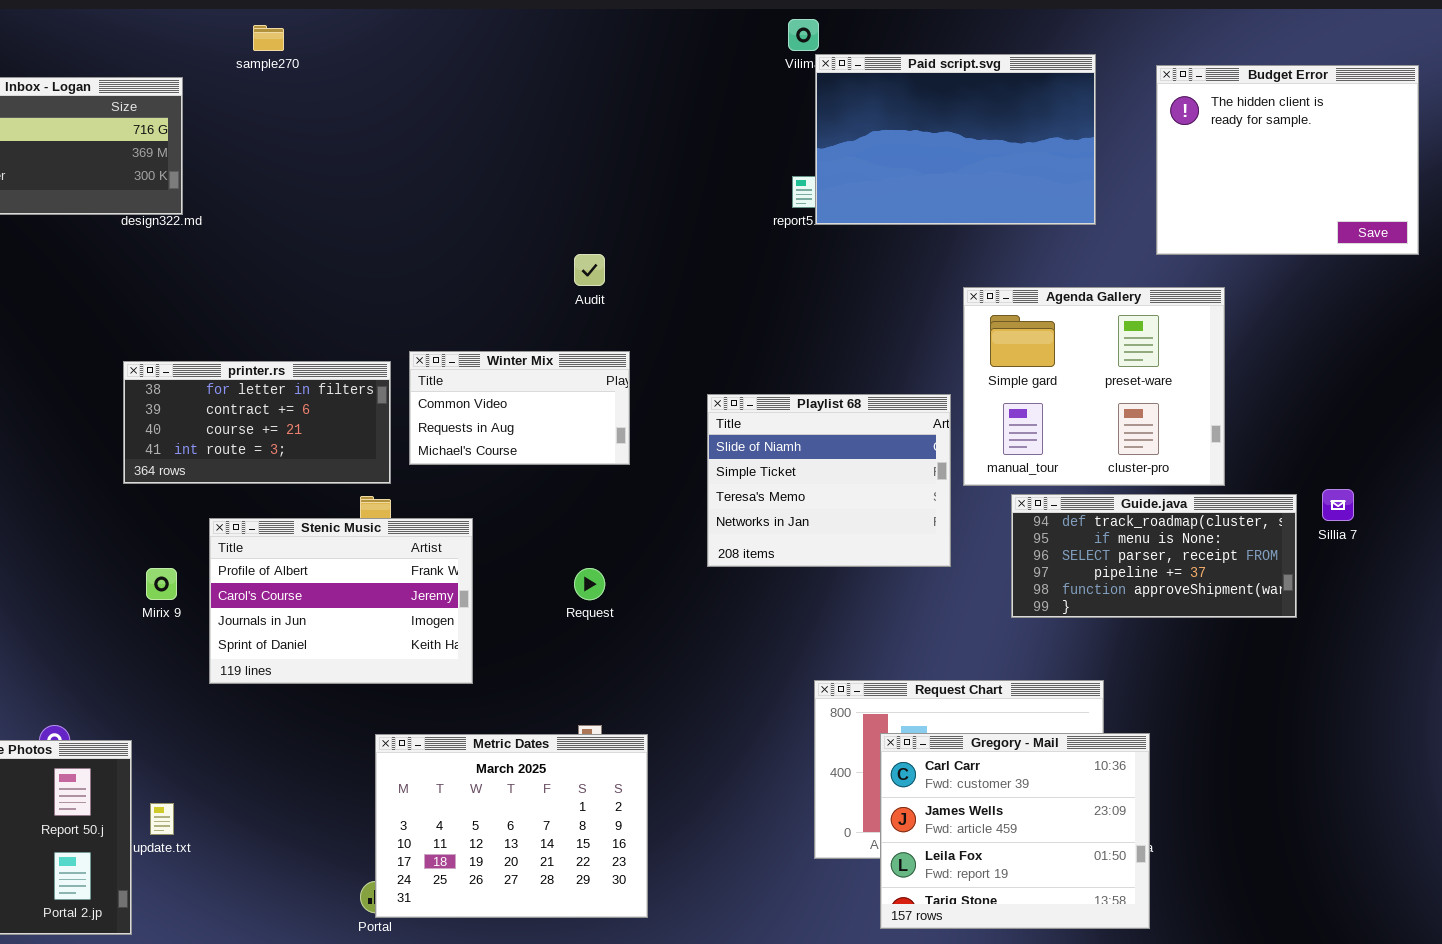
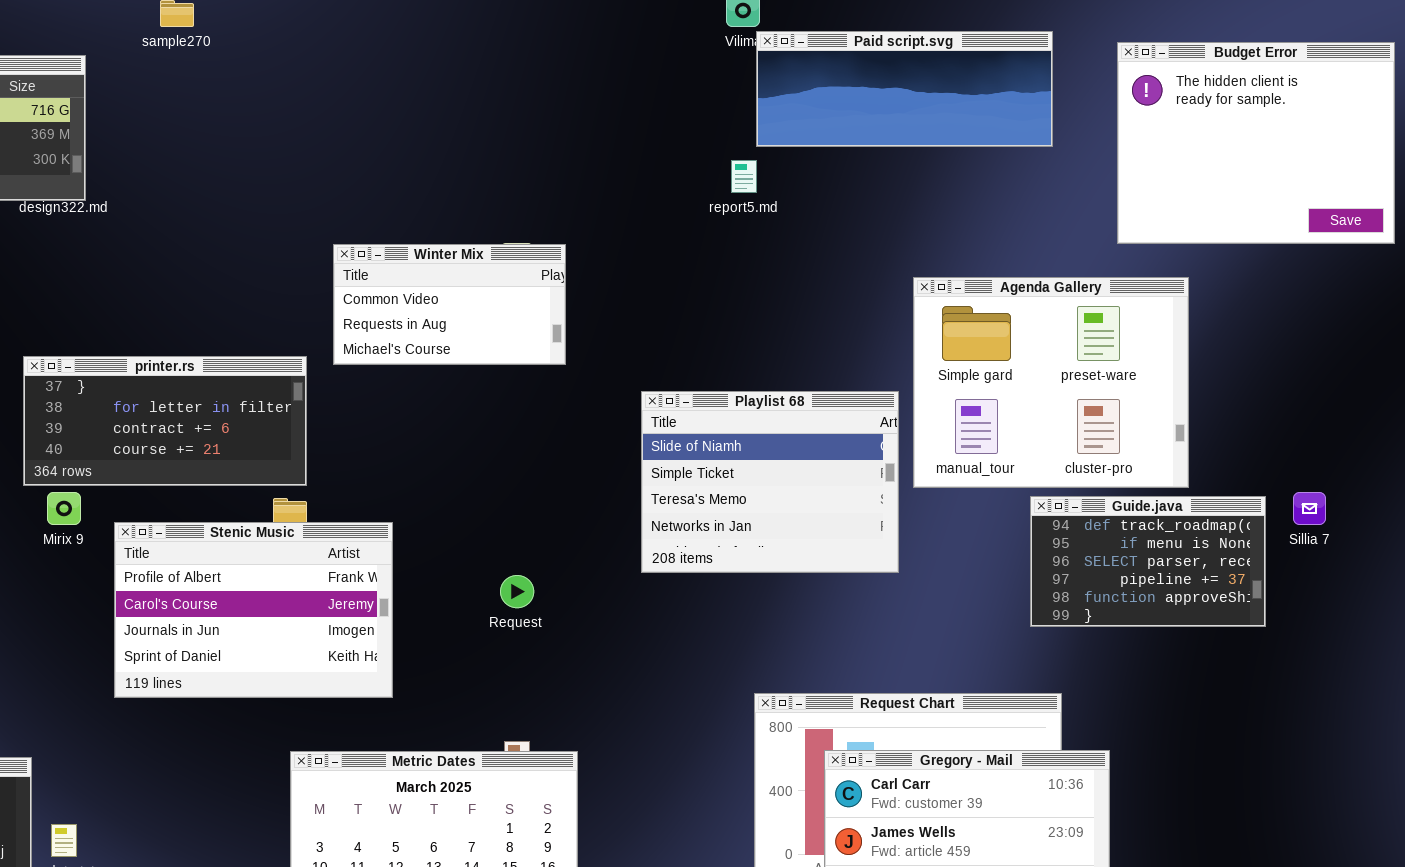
Paid script.svg: [815,54,1096,225] -> [756,31,1053,147], resized
Winter Mix: [409,351,630,465] -> [333,244,566,365], moved
printer.rs: [123,361,391,484] -> [23,356,307,486], scrolled up 1 row
Guide.java: [1011,494,1297,618] -> [1030,496,1266,627], resized
Mirix 9: [146,568,177,600] -> [47,492,81,525], moved

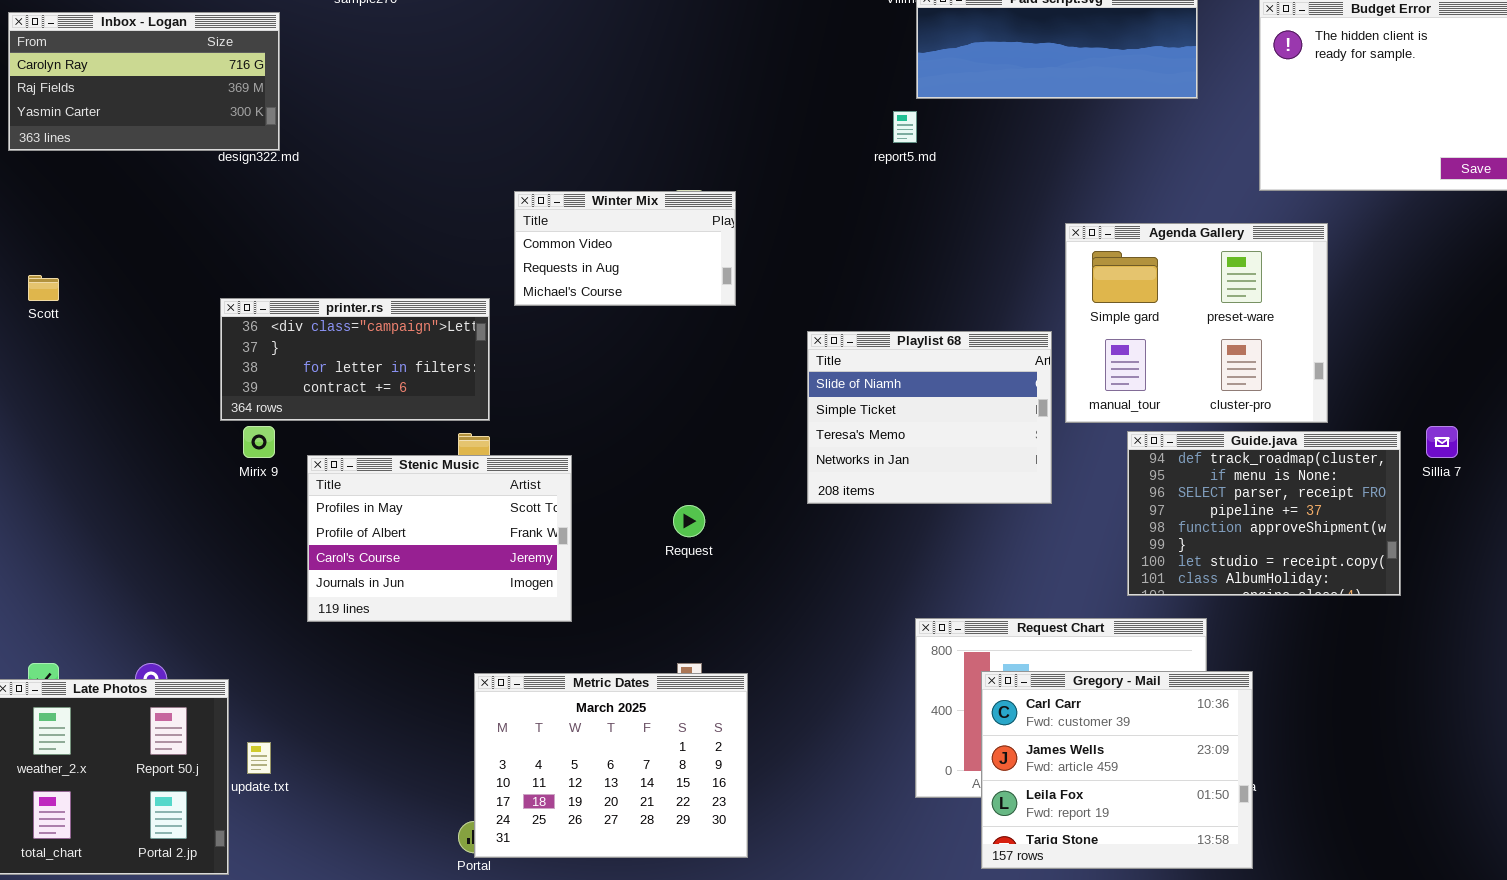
printer.rs: [23,356,307,486] -> [220,298,490,421], scrolled up 1 row
Guide.java: [1030,496,1266,627] -> [1127,431,1401,596], resized
Stenic Music: [114,522,393,698] -> [307,455,572,622], scrolled up 1 row

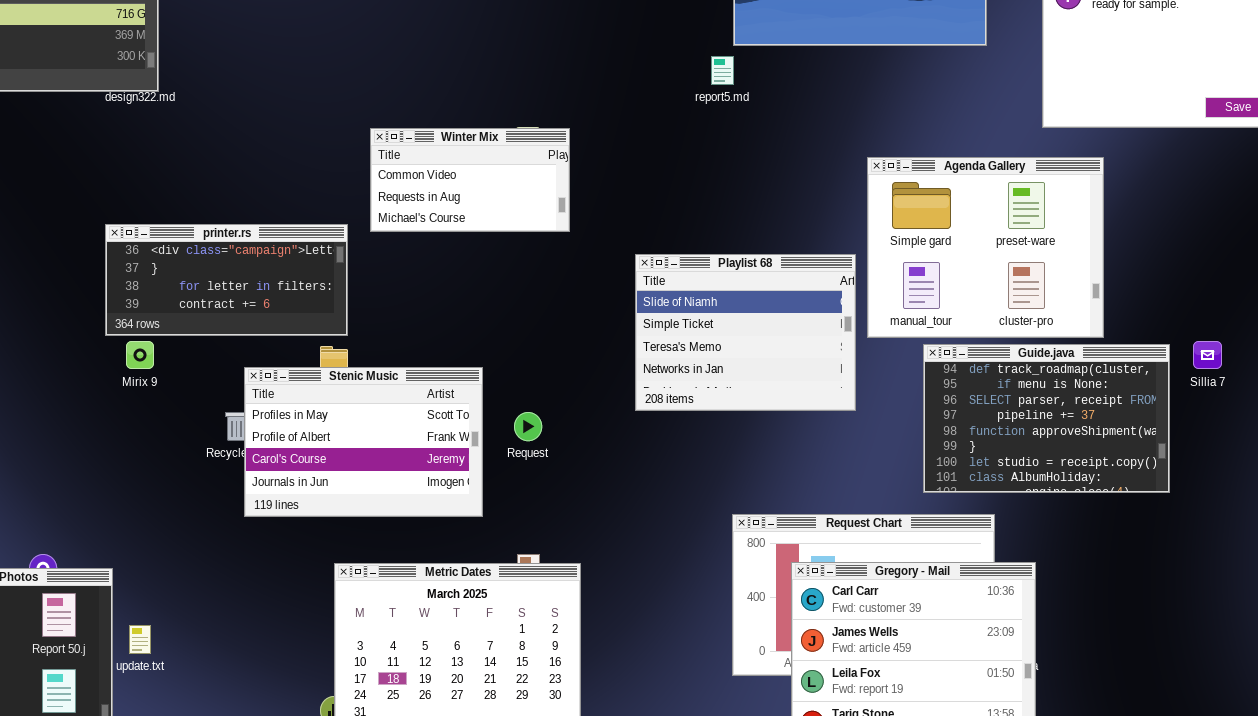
Stenic Music: [307,455,572,622] -> [244,367,483,517], moved

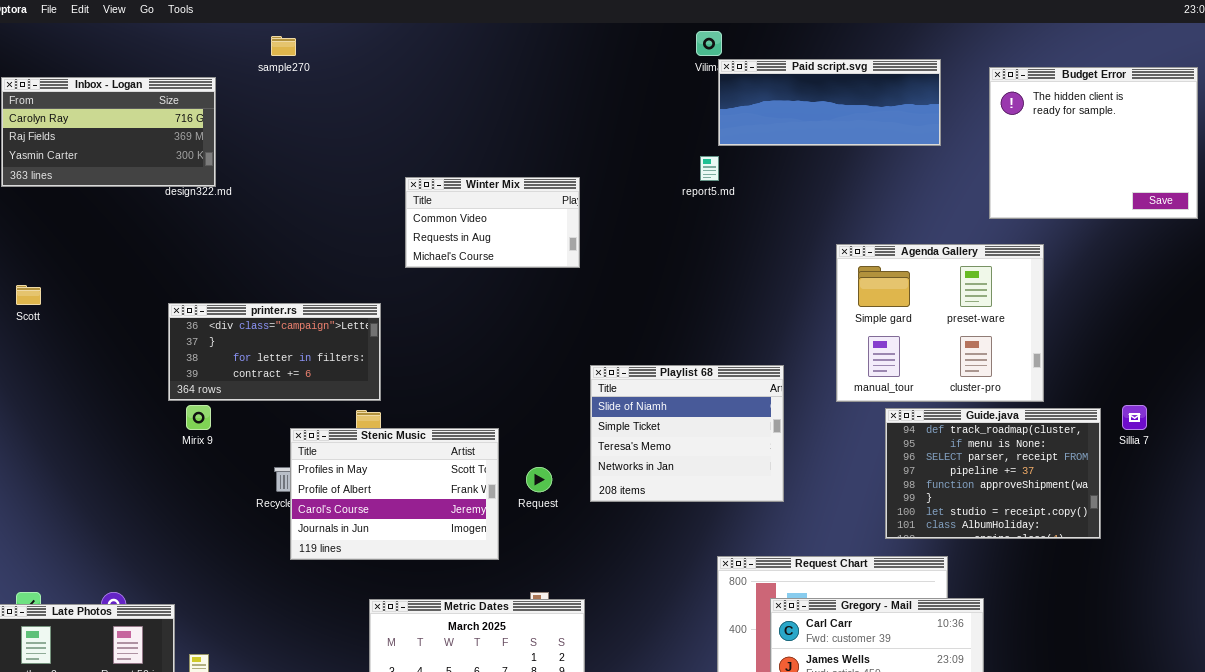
Winter Mix: [370,128,570,232] -> [405,177,580,268], moved
Playlist 68: [635,254,856,411] -> [590,365,784,502], moved

